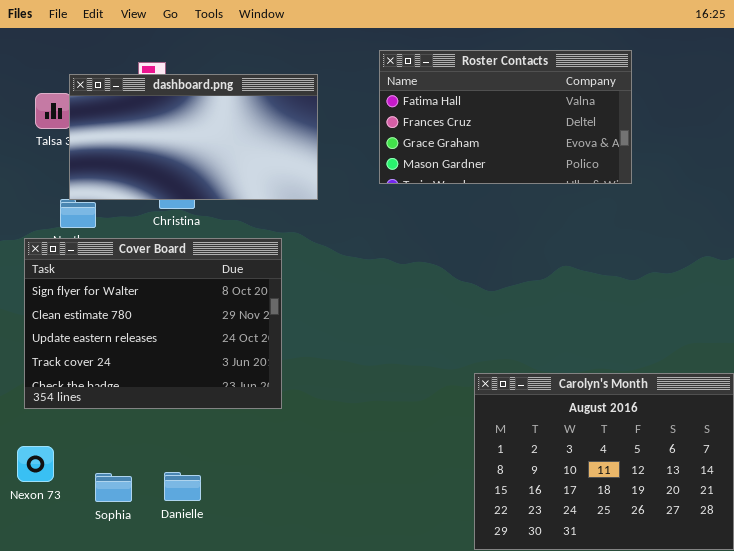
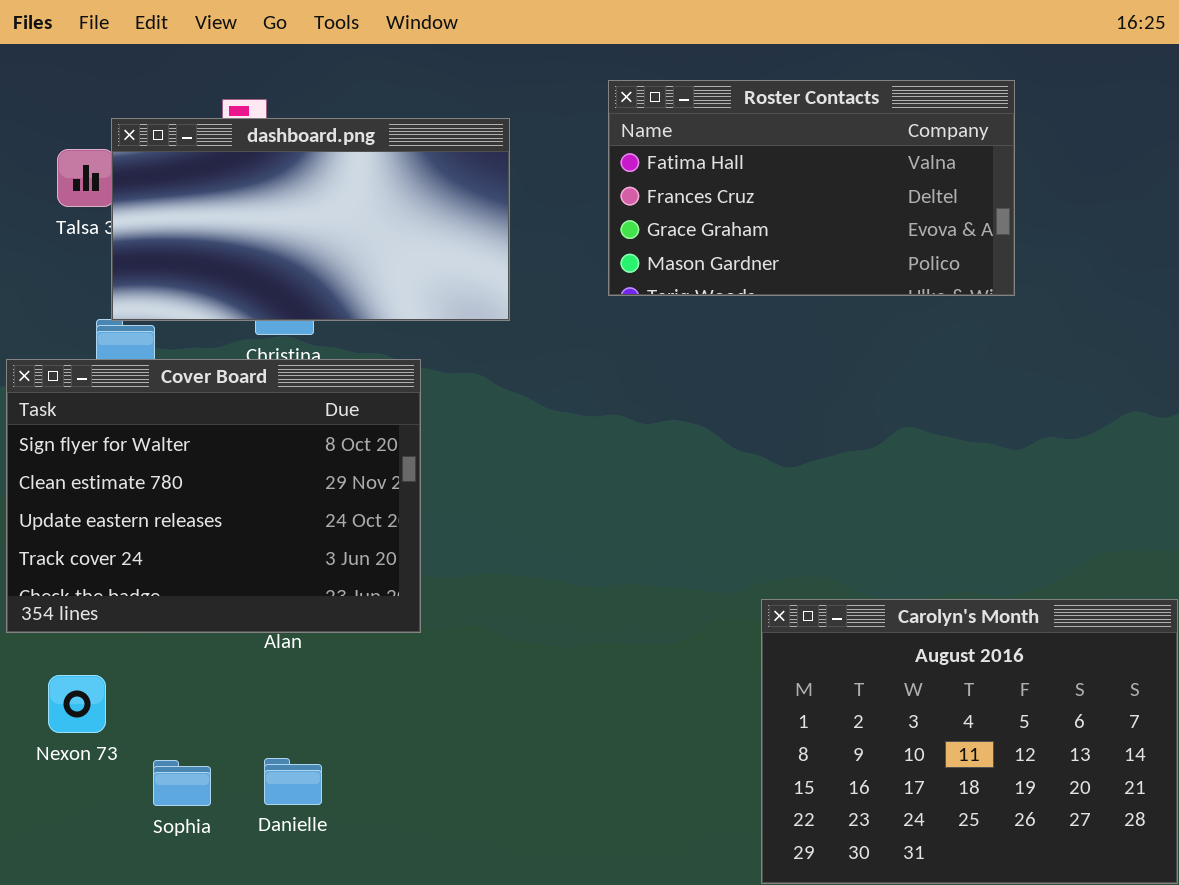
Cover Board: [24,238,282,409] -> [6,359,421,633], moved
Nexon 73: [17,446,54,482] -> [48,675,106,733], moved

